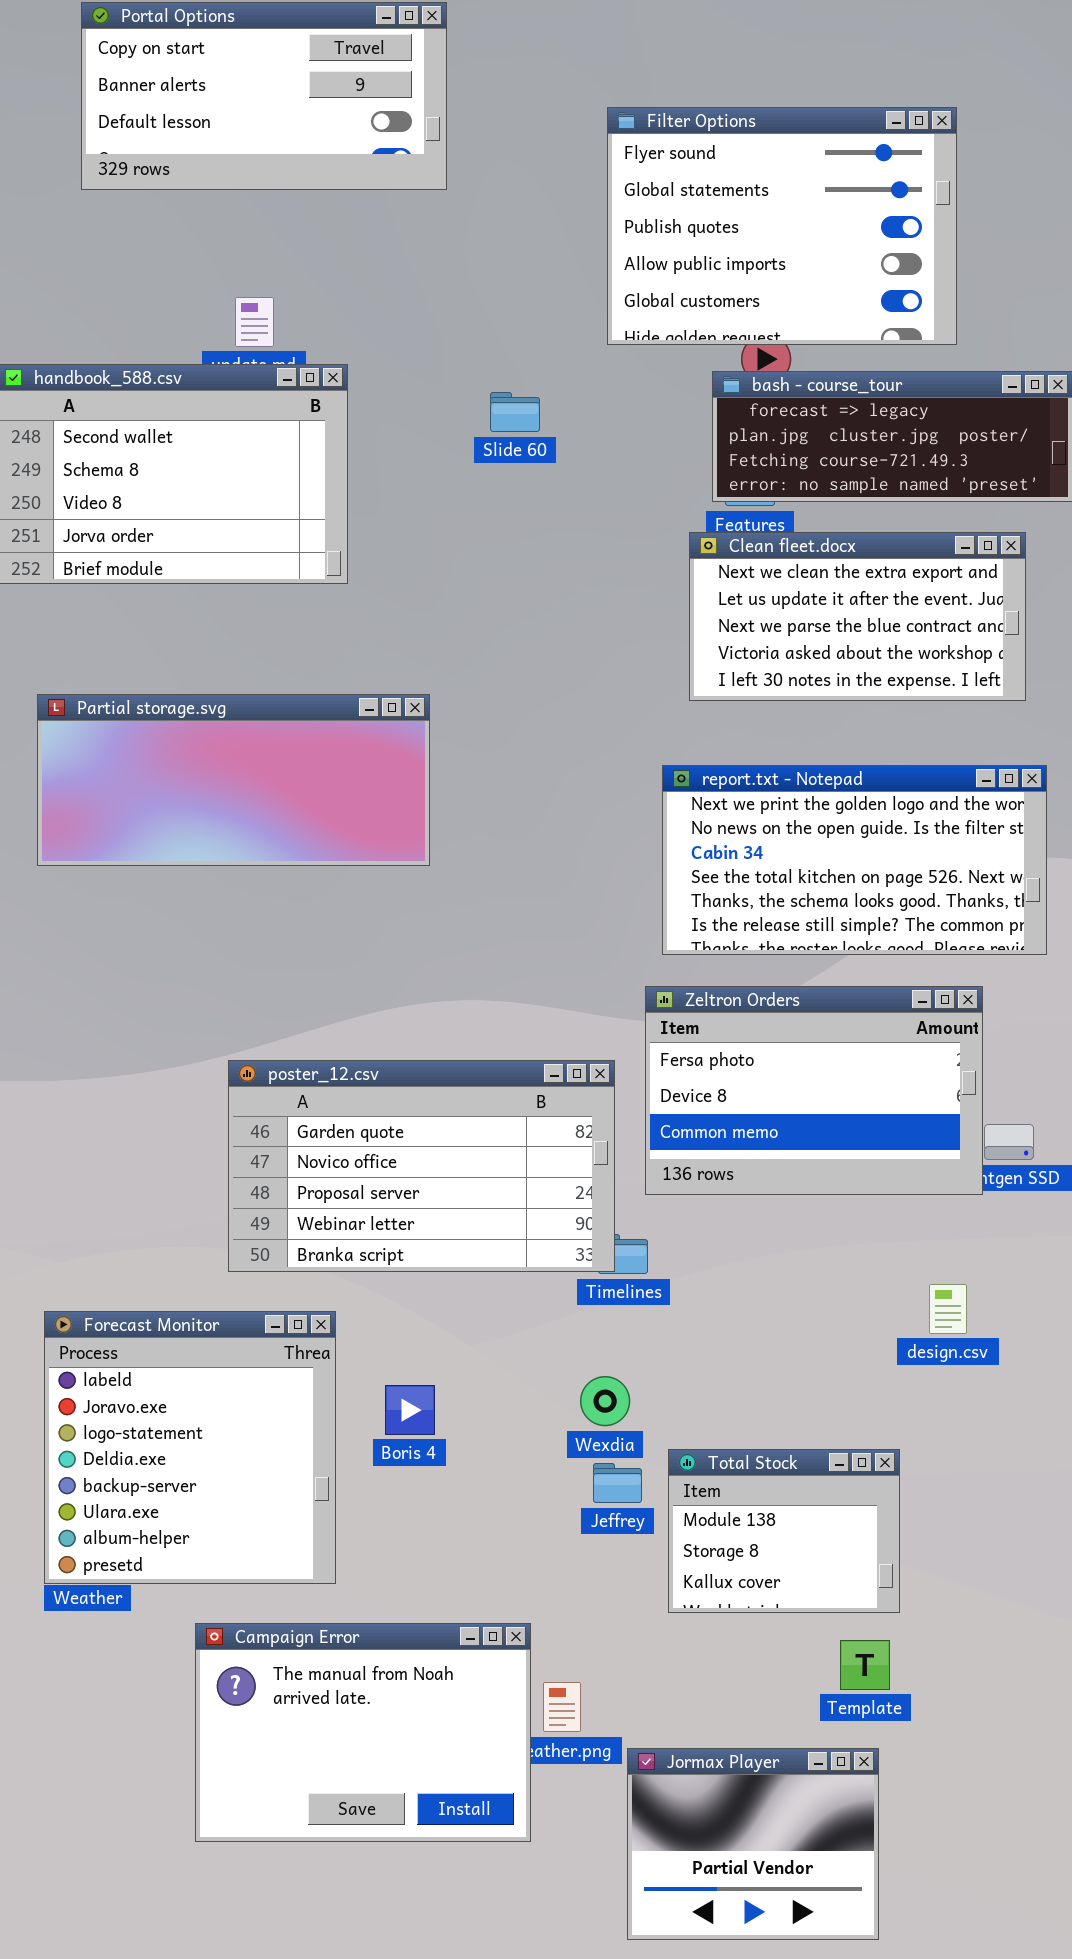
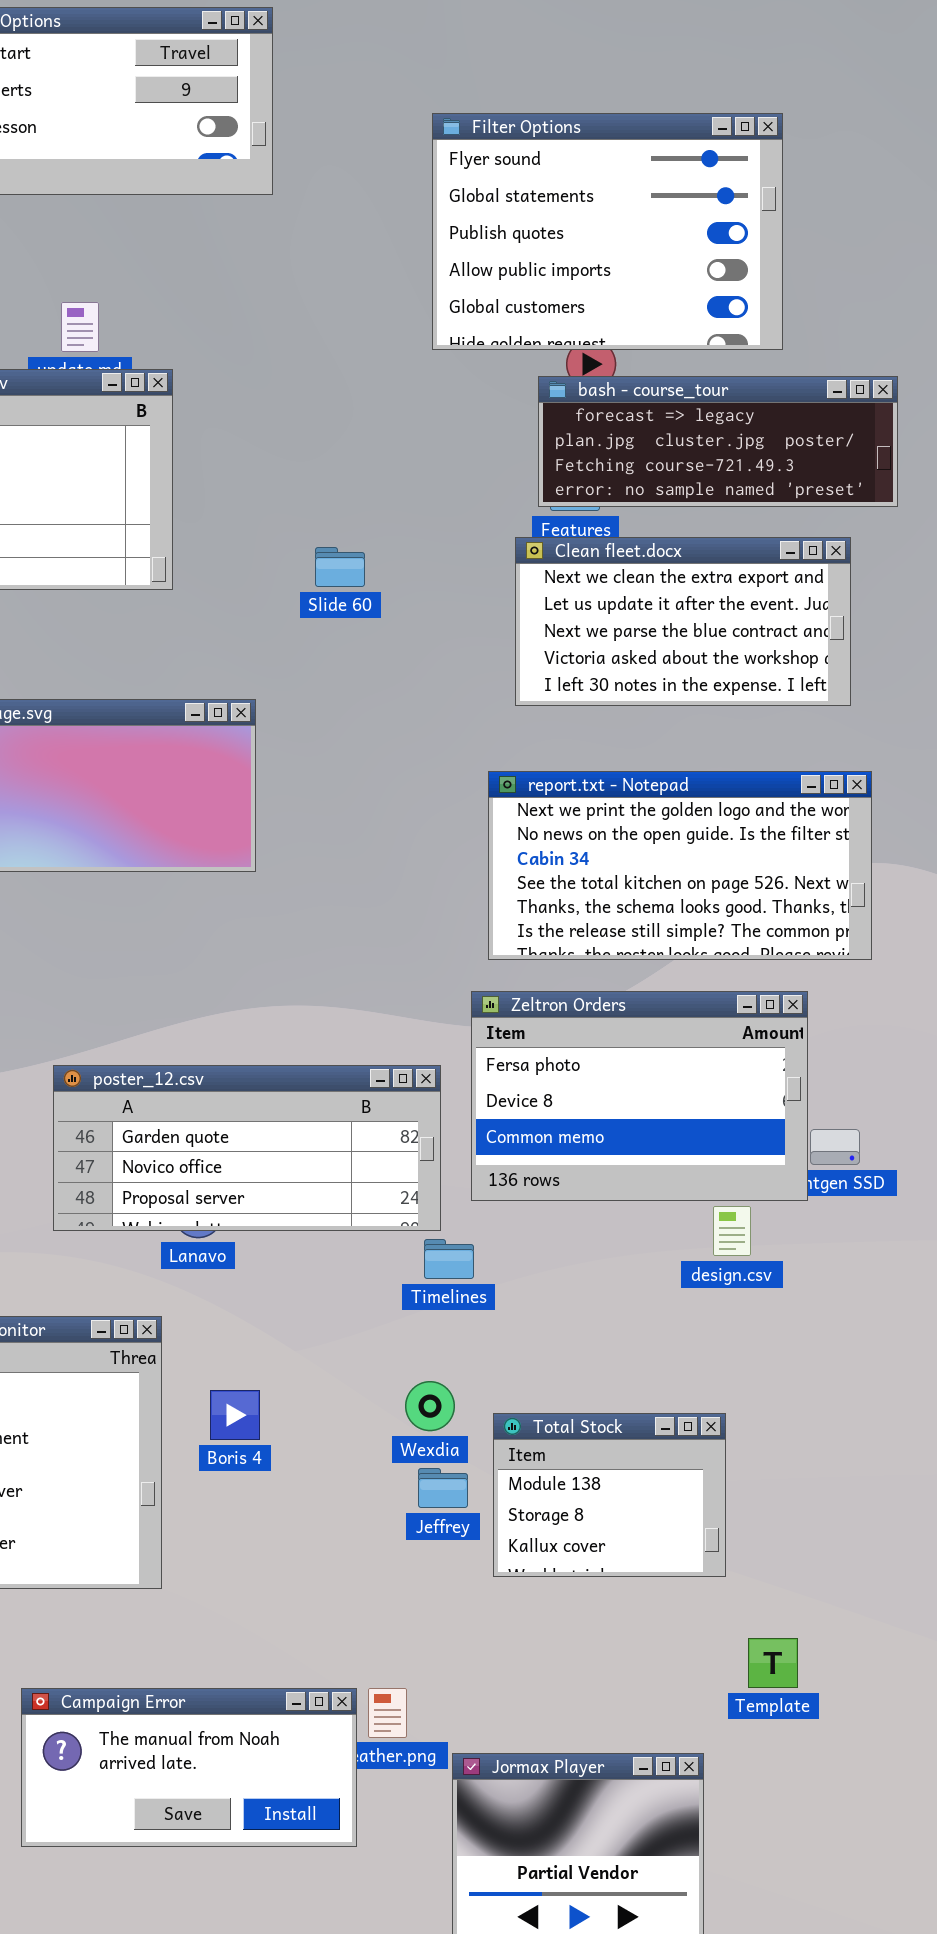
Slide 60: [490,392,540,432] -> [315,547,365,587], moved
poster_12.csv: [228,1060,615,1272] -> [53,1065,441,1231], resized
design.csv: [929,1284,967,1334] -> [713,1206,751,1256], moved
Total Stock: [668,1449,900,1613] -> [493,1413,726,1577], moved
Campaign Error: [195,1623,531,1842] -> [21,1688,357,1847], resized
Template: [840,1640,890,1690] -> [748,1638,798,1688], moved

